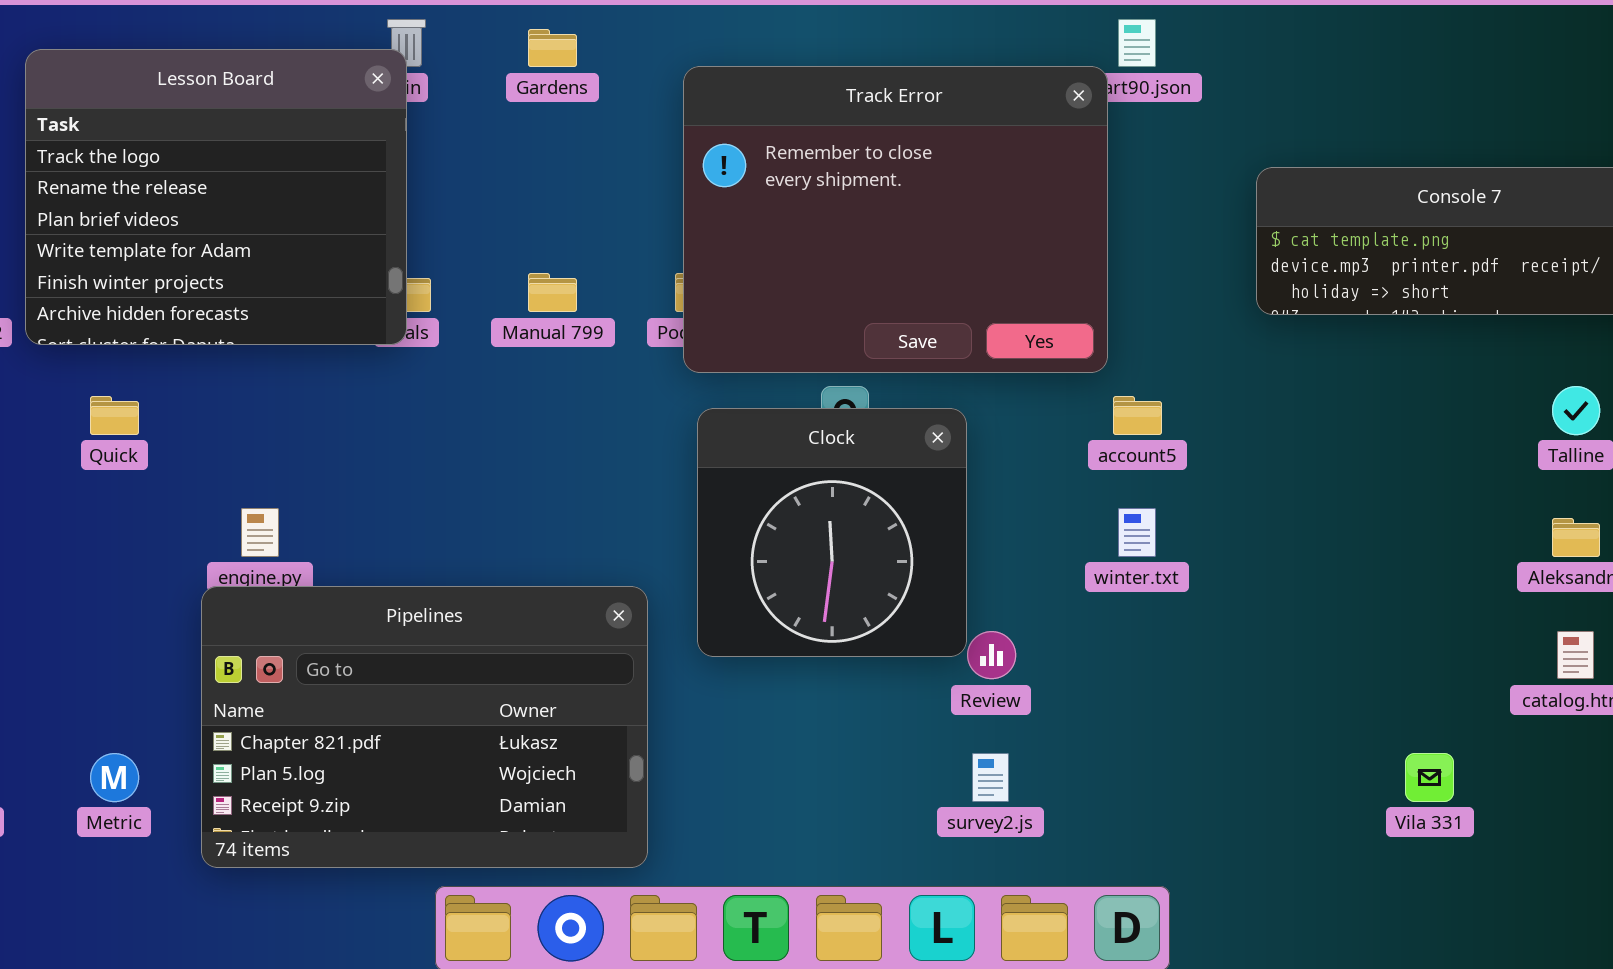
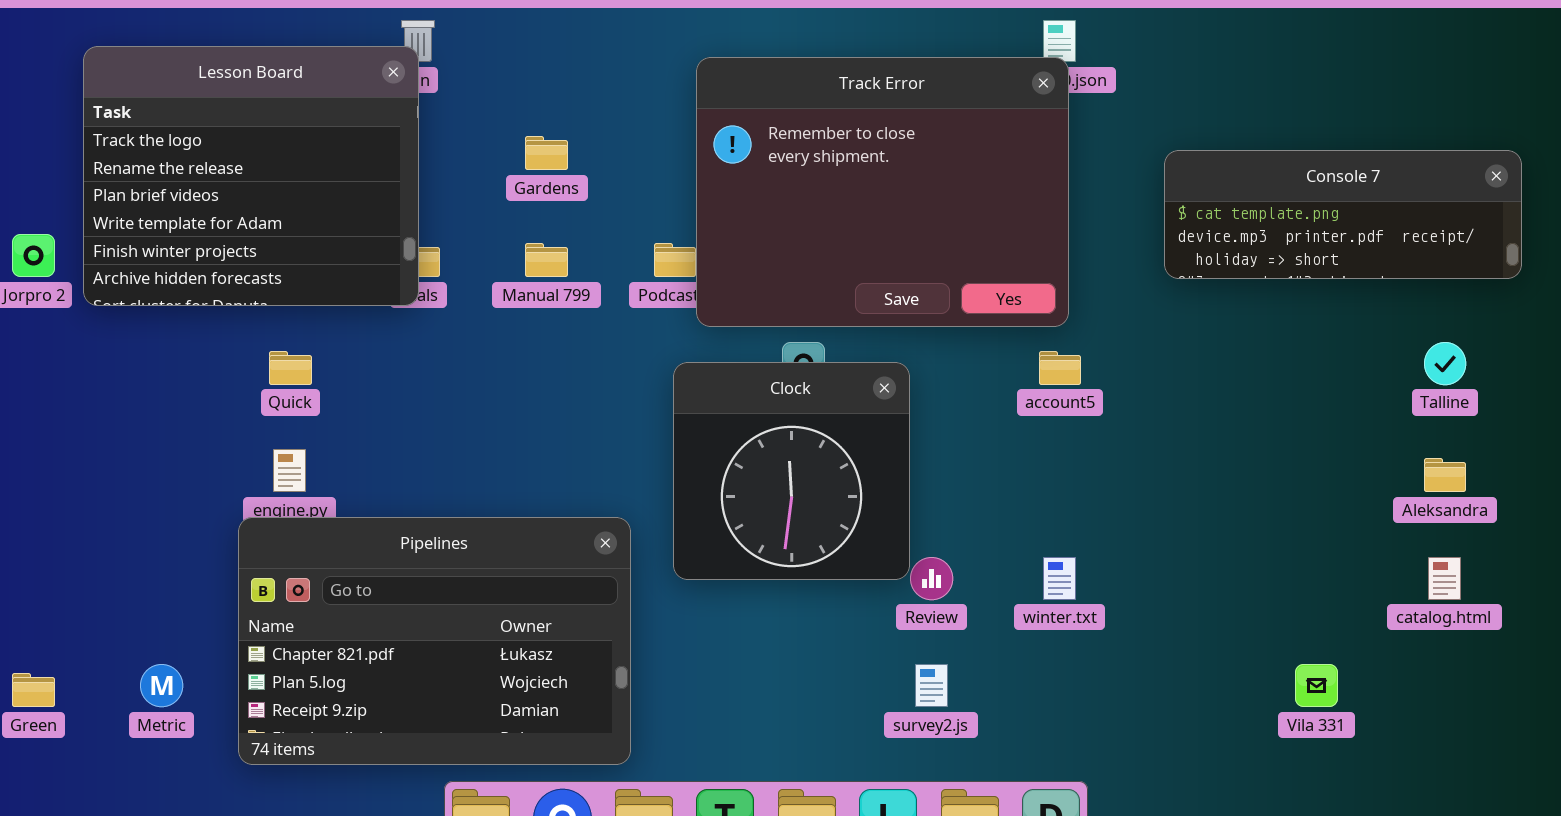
Gardens: [528,29,577,67] -> [525,136,568,170], moved
Track Error: [683,66,1108,373] -> [696,57,1069,327], moved
Quick: [90,396,139,435] -> [269,351,312,385], moved
winter.txt: [1118,508,1156,557] -> [1043,557,1076,600], moved

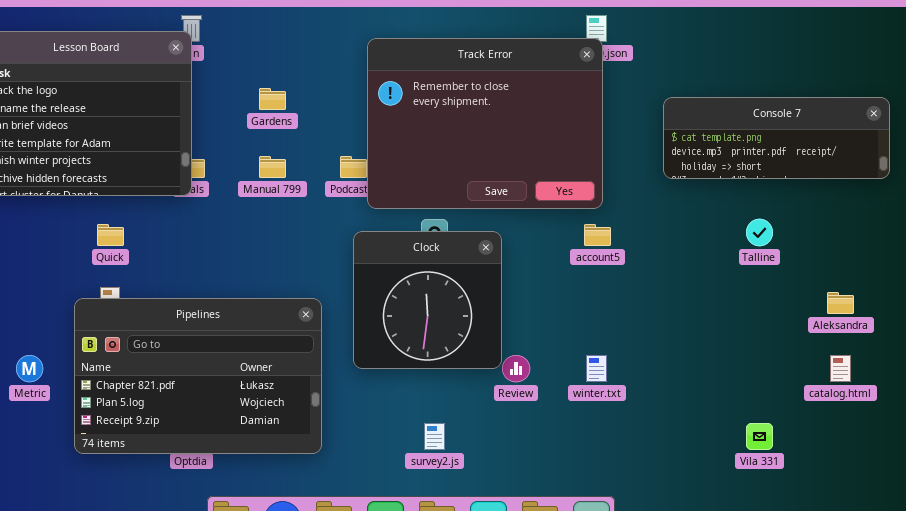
Talline: [1424,342,1466,385] -> [746,219,773,246], moved
Pipelines: [238,517,631,765] -> [74,298,322,454], moved
Metric: [140,664,183,707] -> [16,355,43,382], moved
survey2.js: [915,664,948,707] -> [424,423,445,450], moved

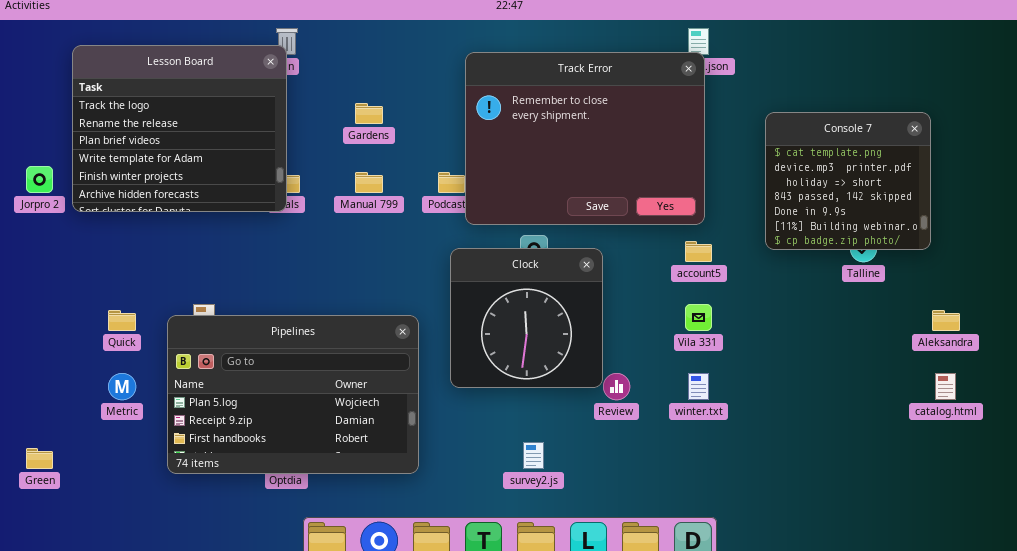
Console 7: [663,97,890,179] -> [765,112,931,250], resized
Quick: [97,224,124,246] -> [108,310,136,331], moved
Pipelines: [74,298,322,454] -> [167,315,419,474], scrolled down 1 row
Vila 331: [746,423,773,450] -> [685,304,712,331], moved

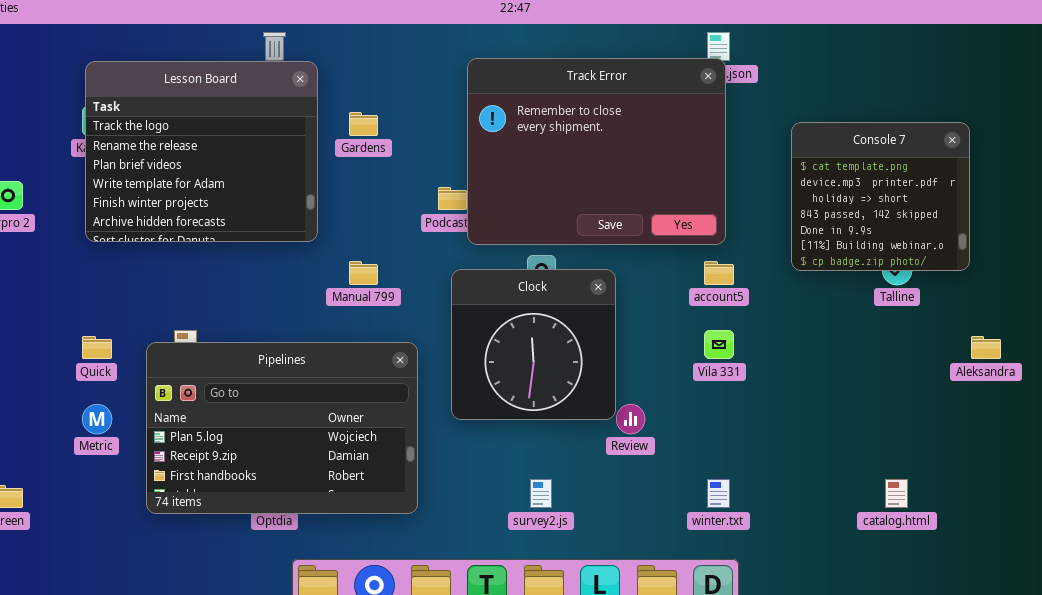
Lesson Board: [72,45,287,212] -> [85,61,318,242], moved
Manual 799: [355,172,383,193] -> [349,261,378,285], moved
winter.txt: [688,373,709,400] -> [707,479,730,508], moved
catalog.html: [935,373,956,400] -> [885,479,908,508], moved

